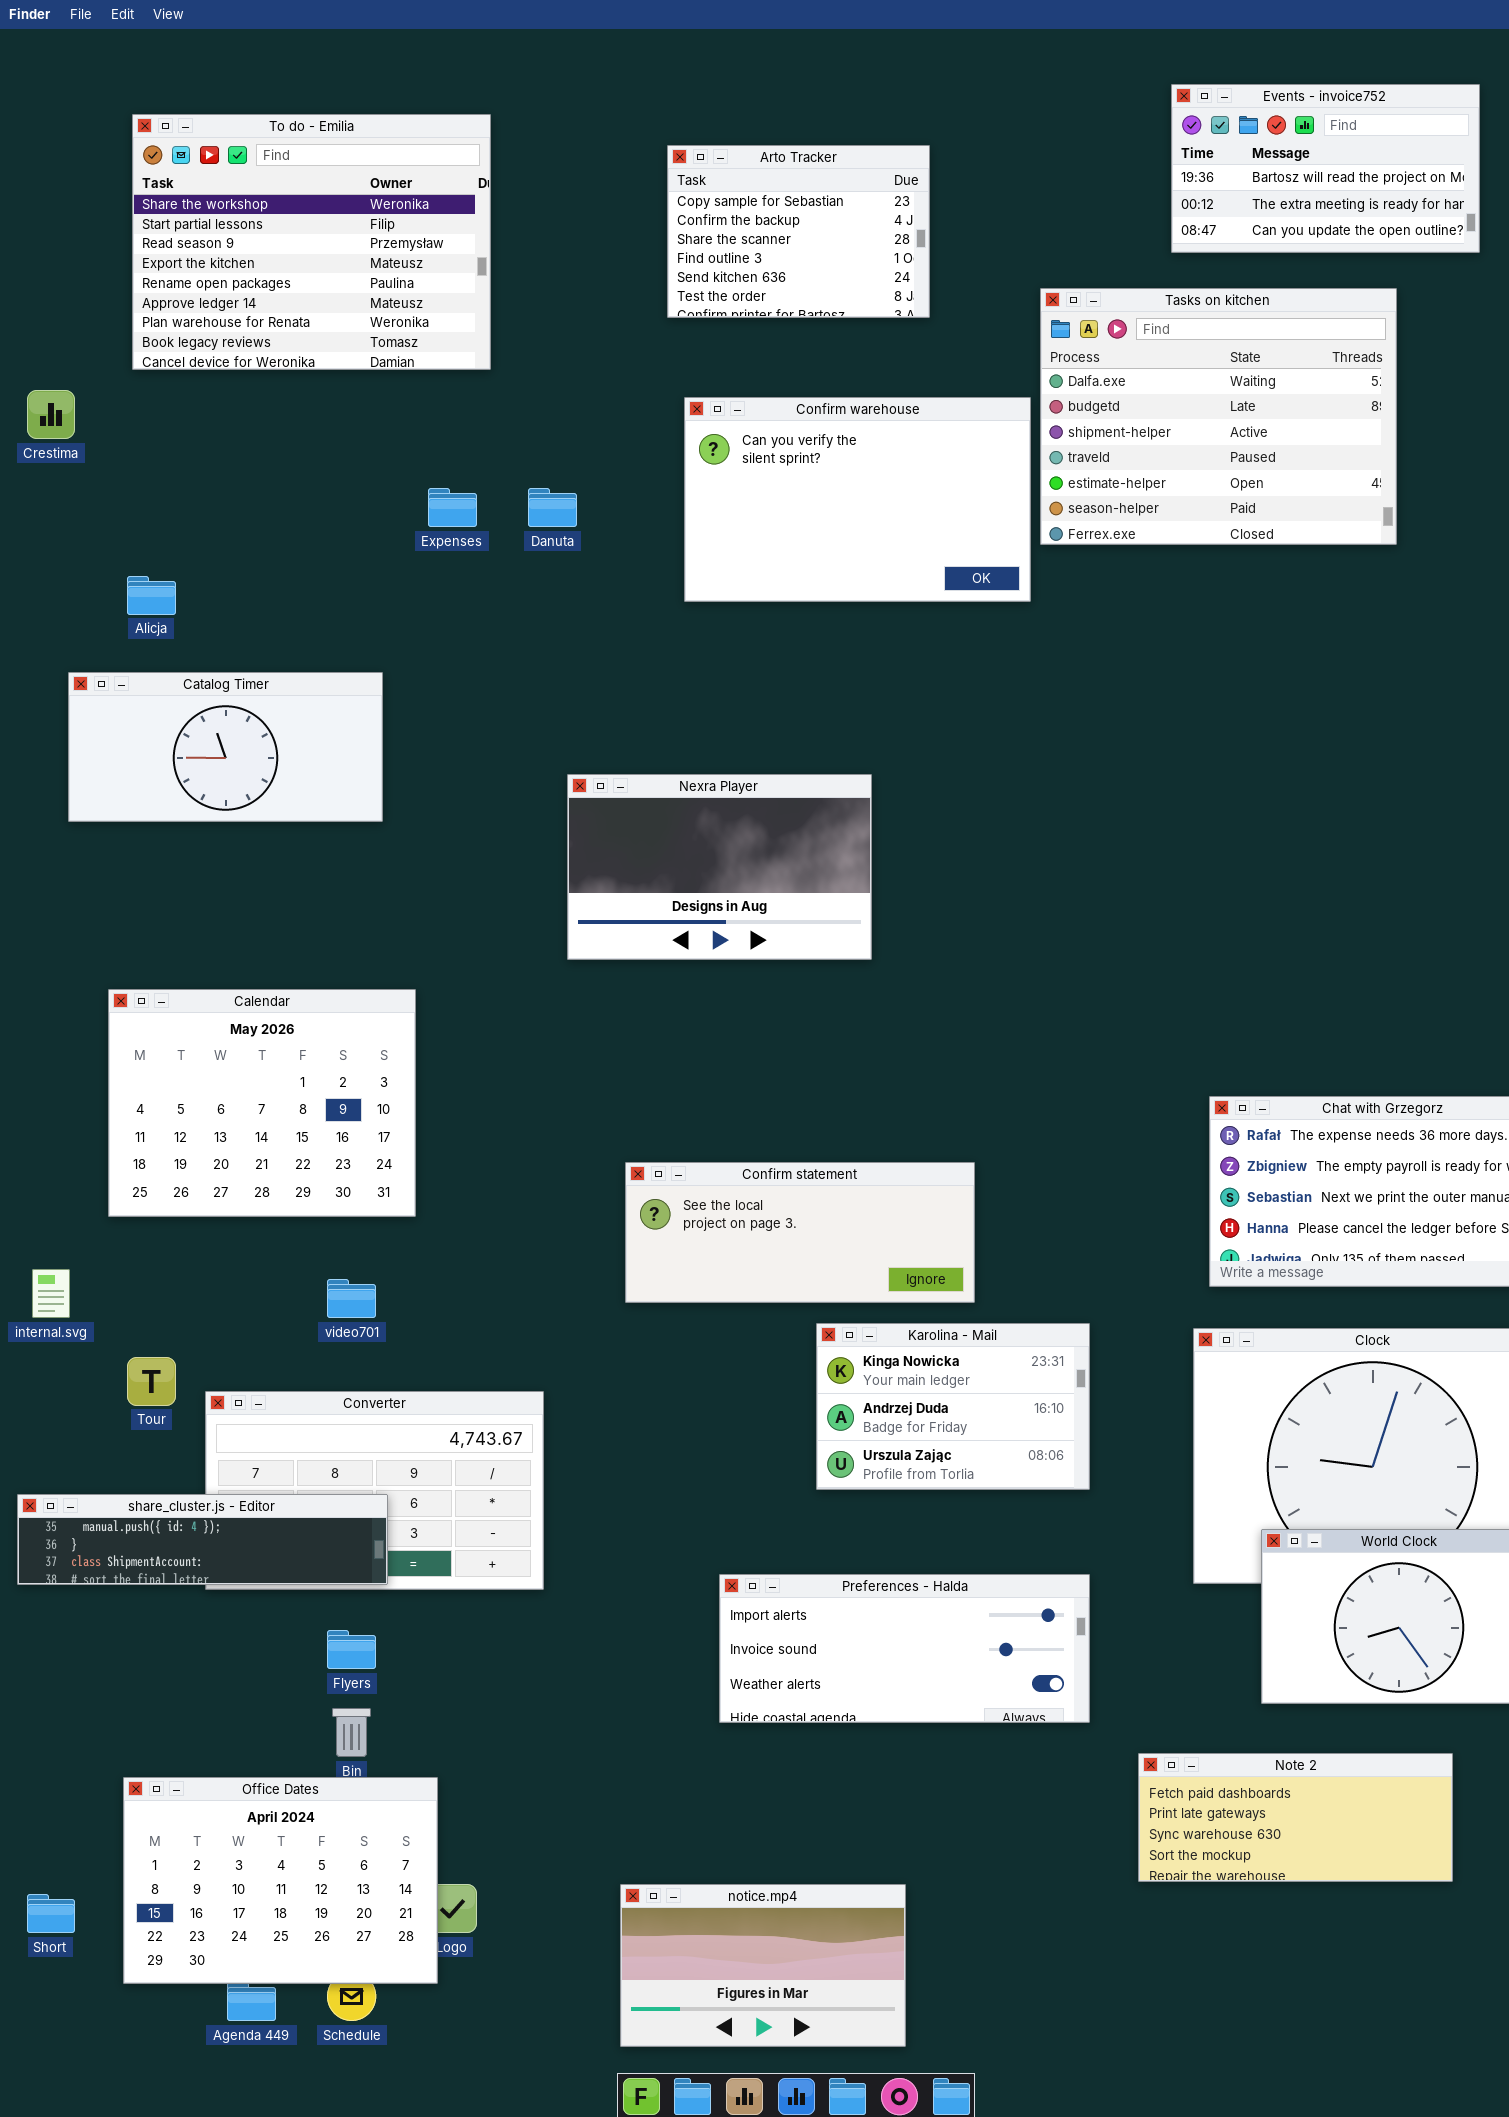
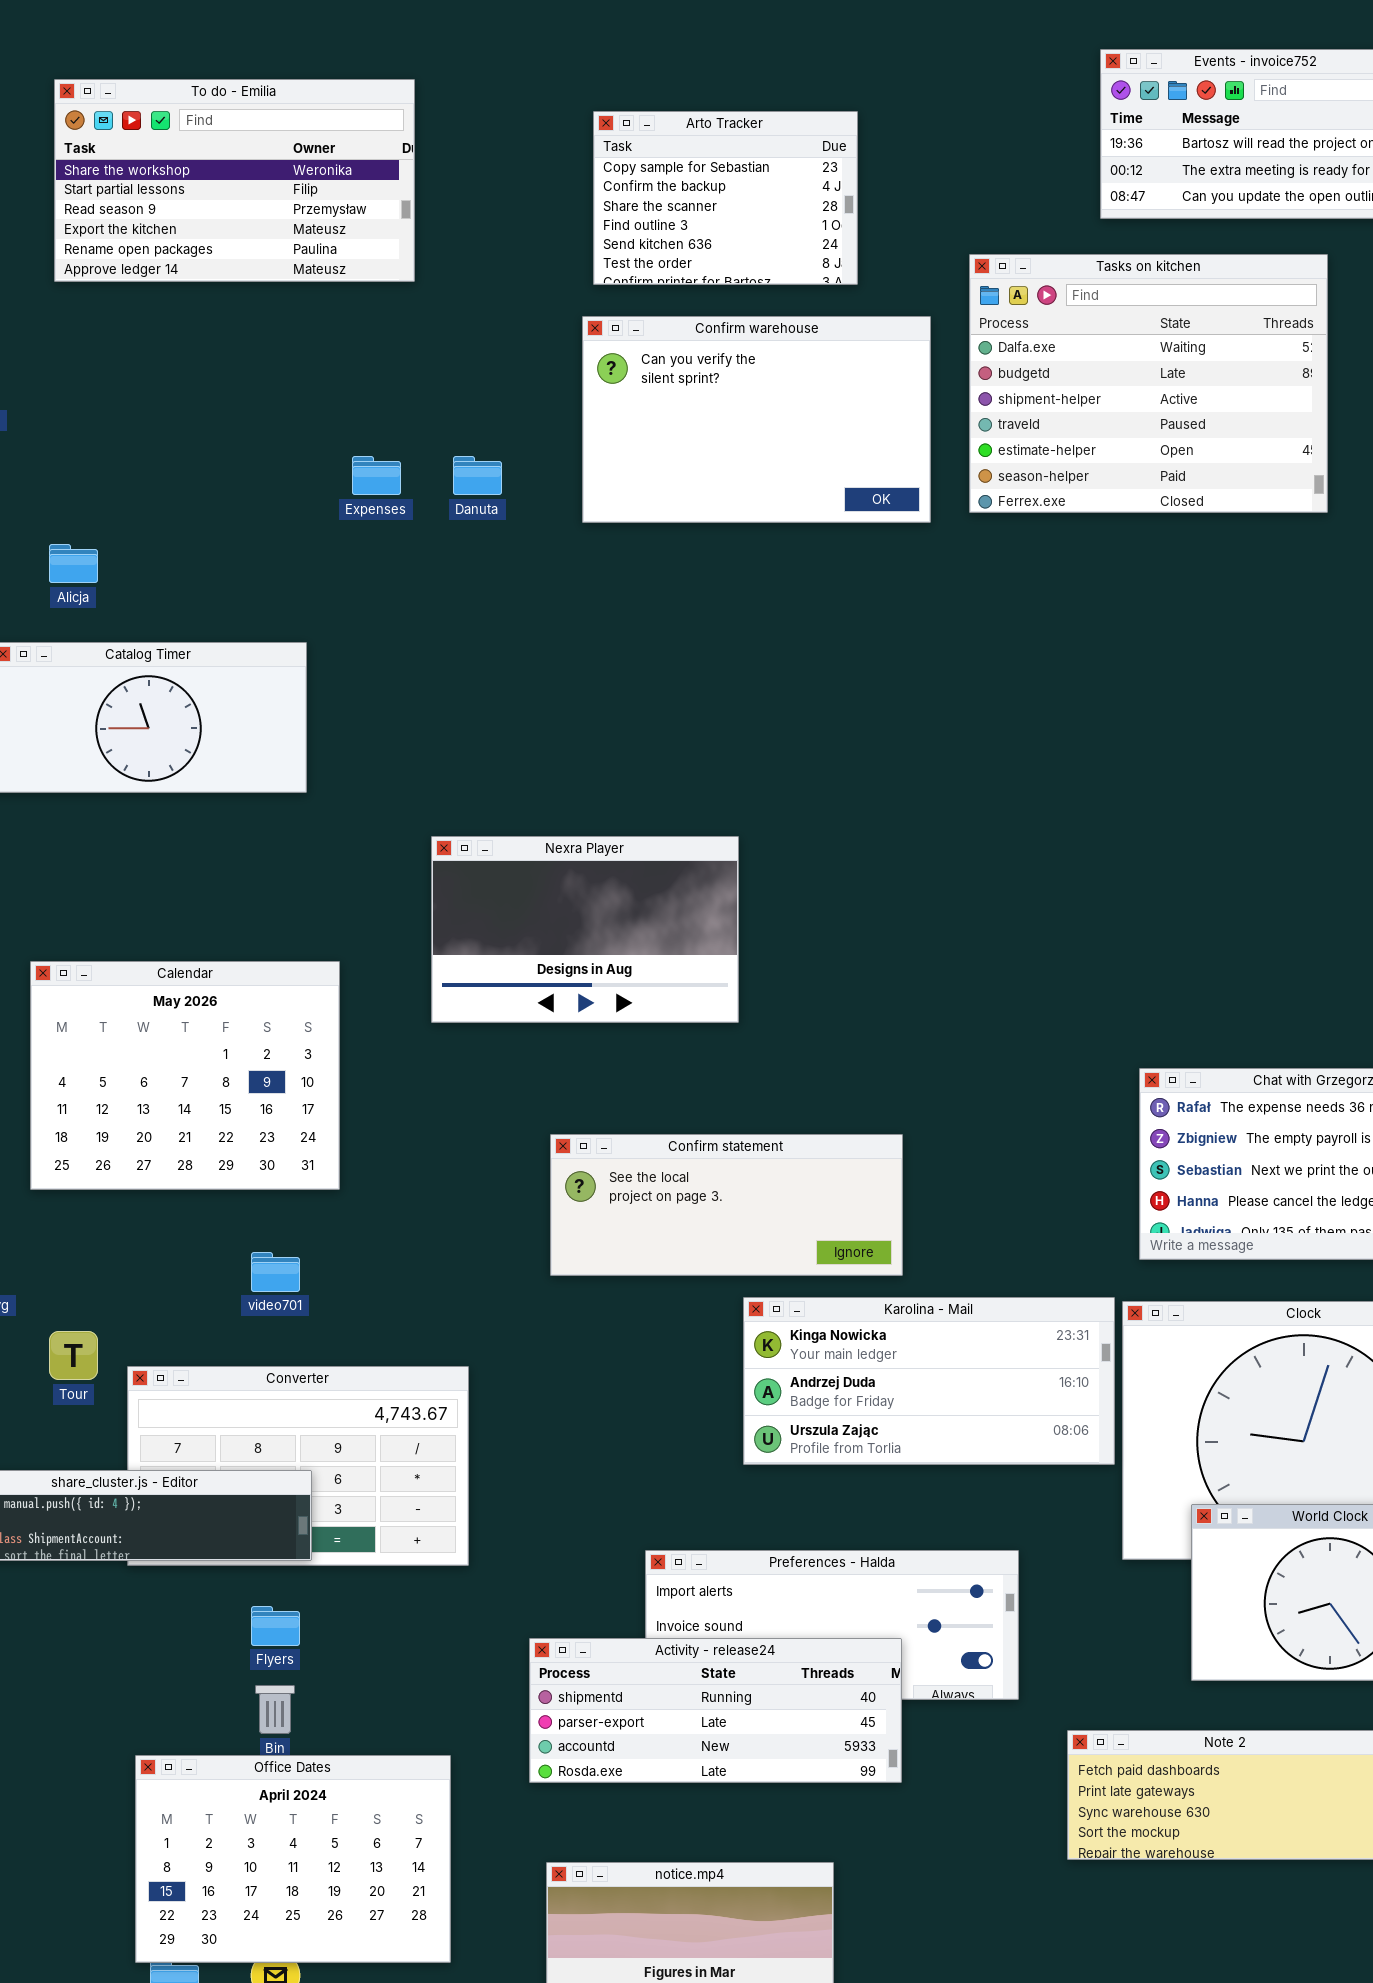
To do - Emilia: [132,114,491,370] -> [54,79,415,282], resized
Confirm warehouse: [684,397,1031,602] -> [582,316,931,523], moved
Nexra Player: [567,774,872,960] -> [431,836,739,1023], moved
Karolina - Mail: [816,1323,1090,1490] -> [743,1297,1115,1465], resized
Activity - release24: none -> [529,1638,902,1783], opened
Office Dates: [123,1777,438,1984] -> [135,1755,451,1963], moved

